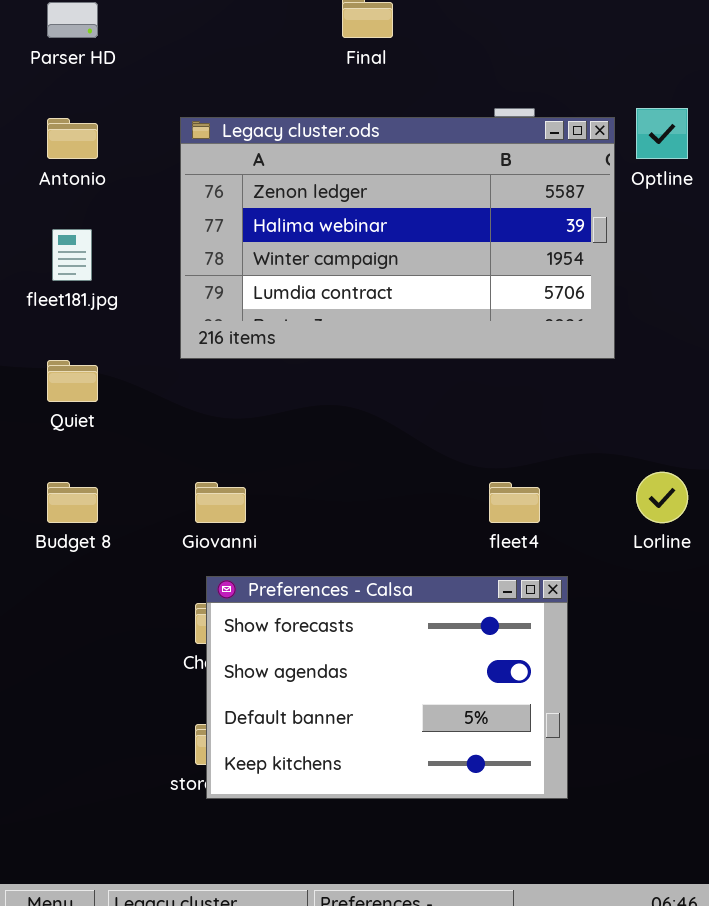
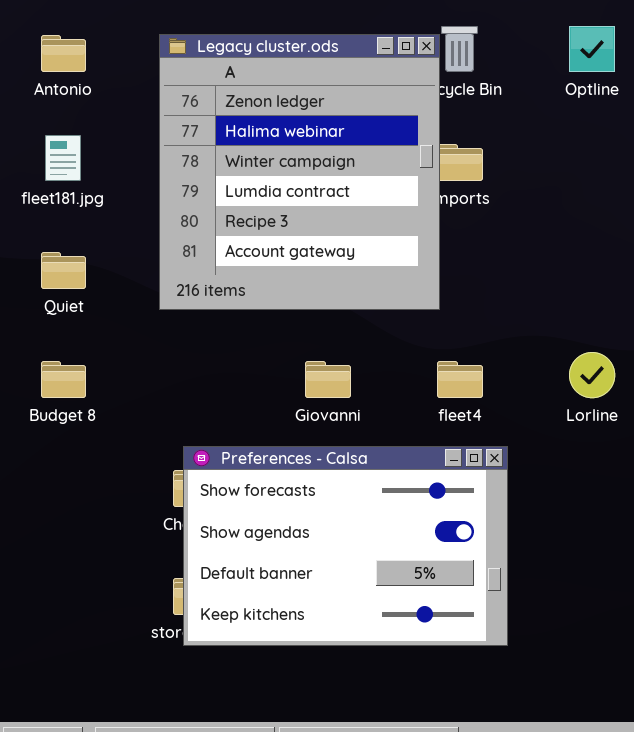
Legacy cluster.ods: [180,117,615,359] -> [159,34,440,310], resized
Giovanni: [195,482,246,523] -> [305,361,351,398], moved

